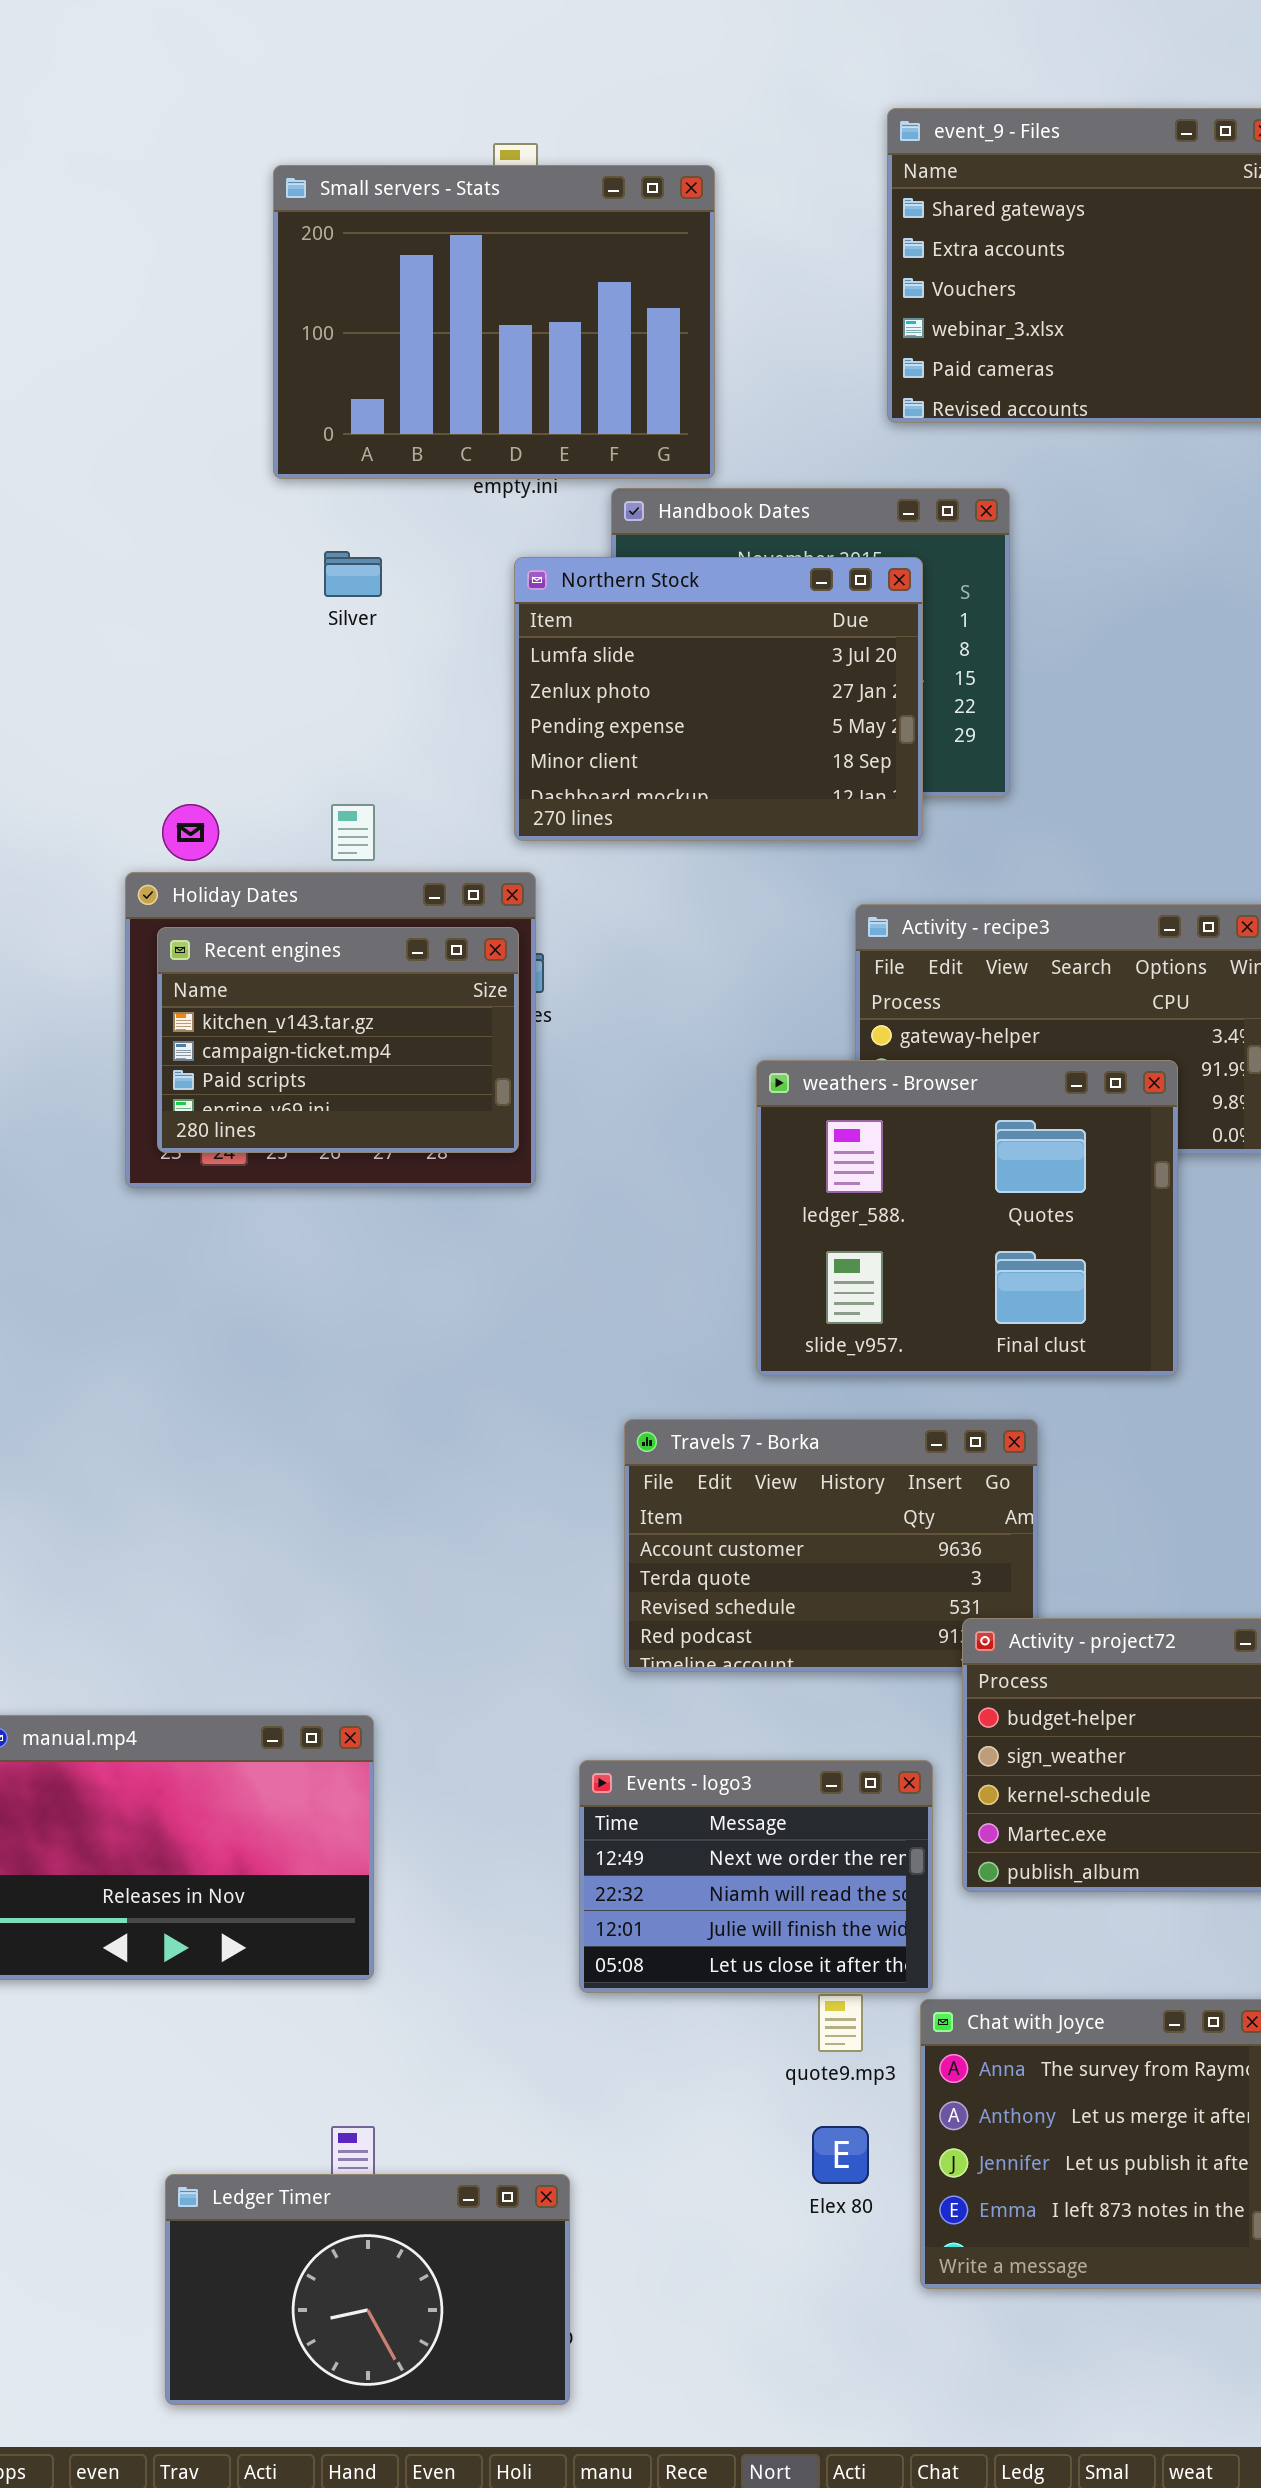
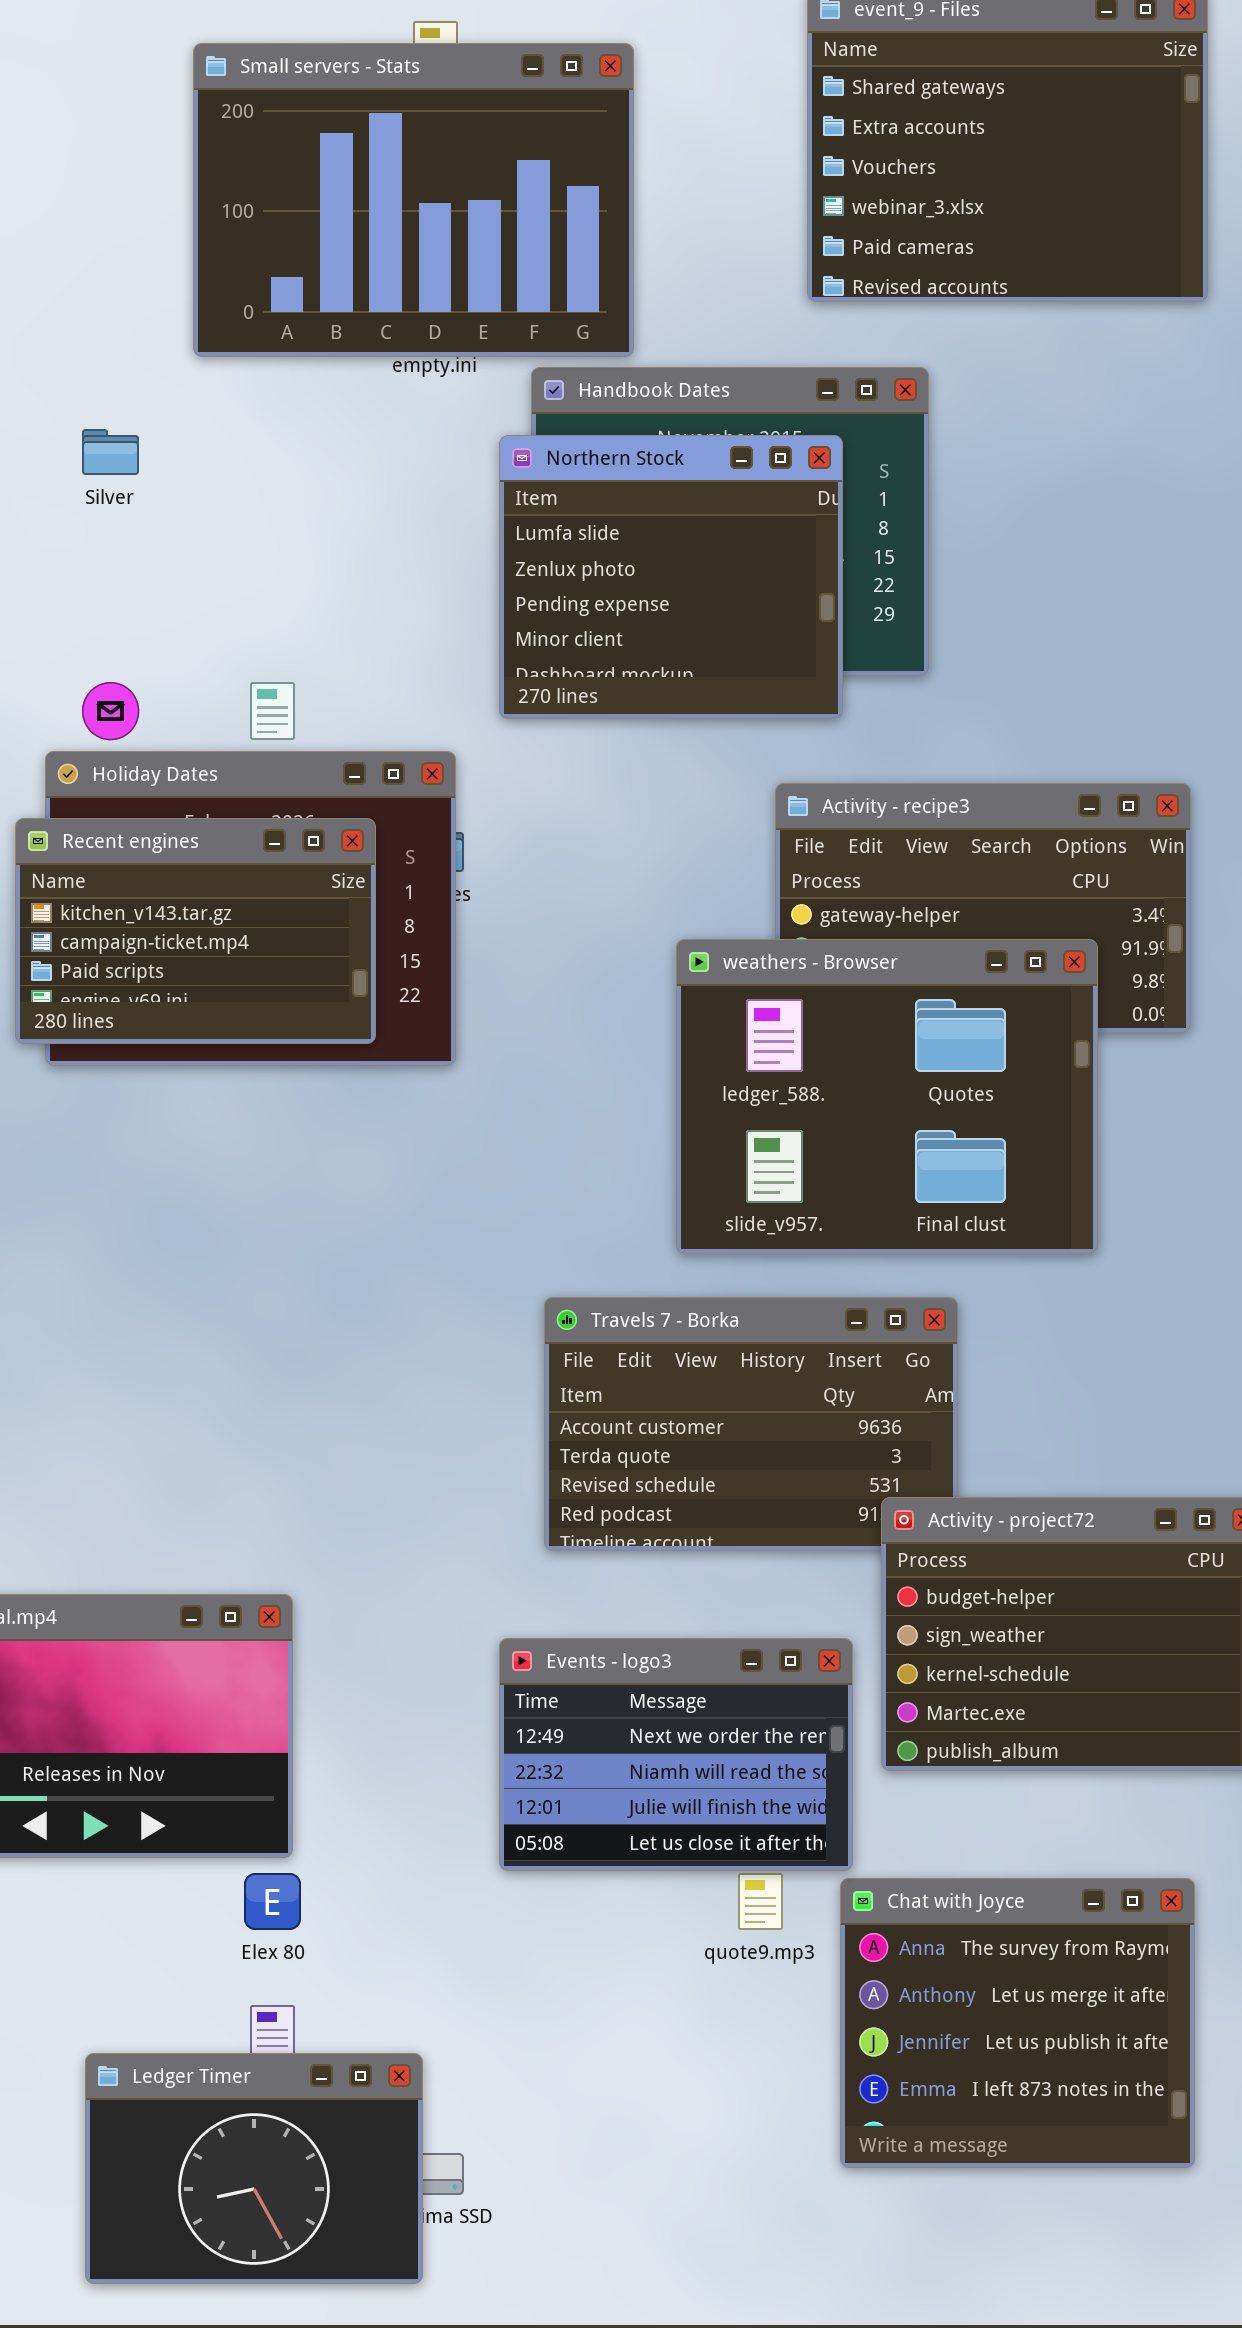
Silver: [324,551,382,597] -> [82,429,139,475], moved
Northern Stock: [514,557,923,841] -> [499,435,843,719], resized
Recent engines: [157,927,519,1153] -> [15,818,376,1044], moved
Elex 80: [812,2126,869,2184] -> [244,1873,301,1930], moved
Ledger Timer: [165,2174,570,2405] -> [85,2053,423,2284], resized

